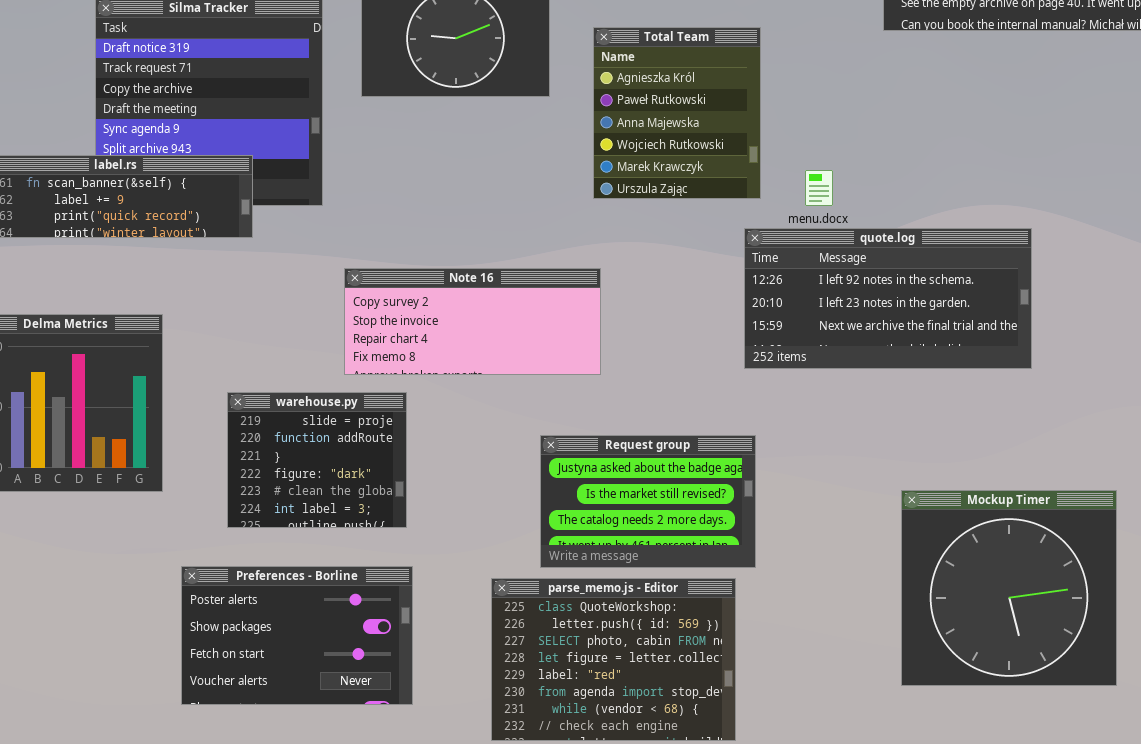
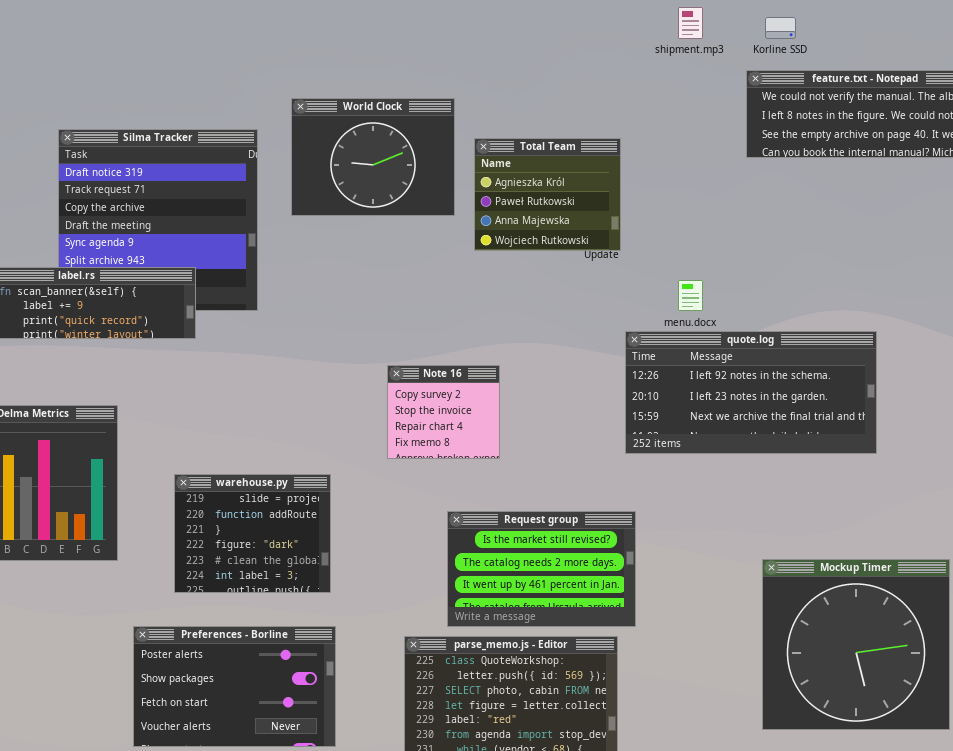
Total Team: [593,27,761,199] -> [474,138,621,251], moved, resized
Note 16: [344,268,601,375] -> [387,365,500,459], resized
Request group: [540,435,756,568] -> [447,511,636,627], scrolled down 1 row

